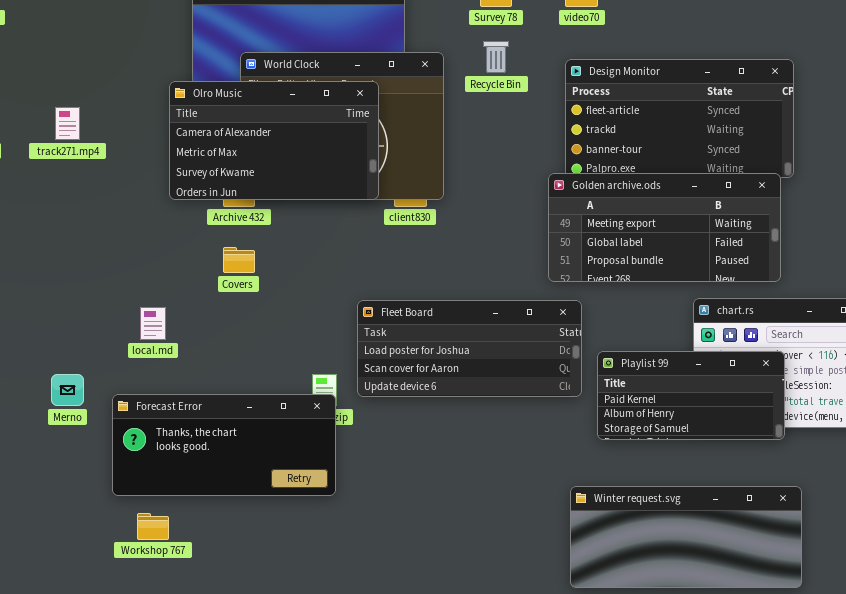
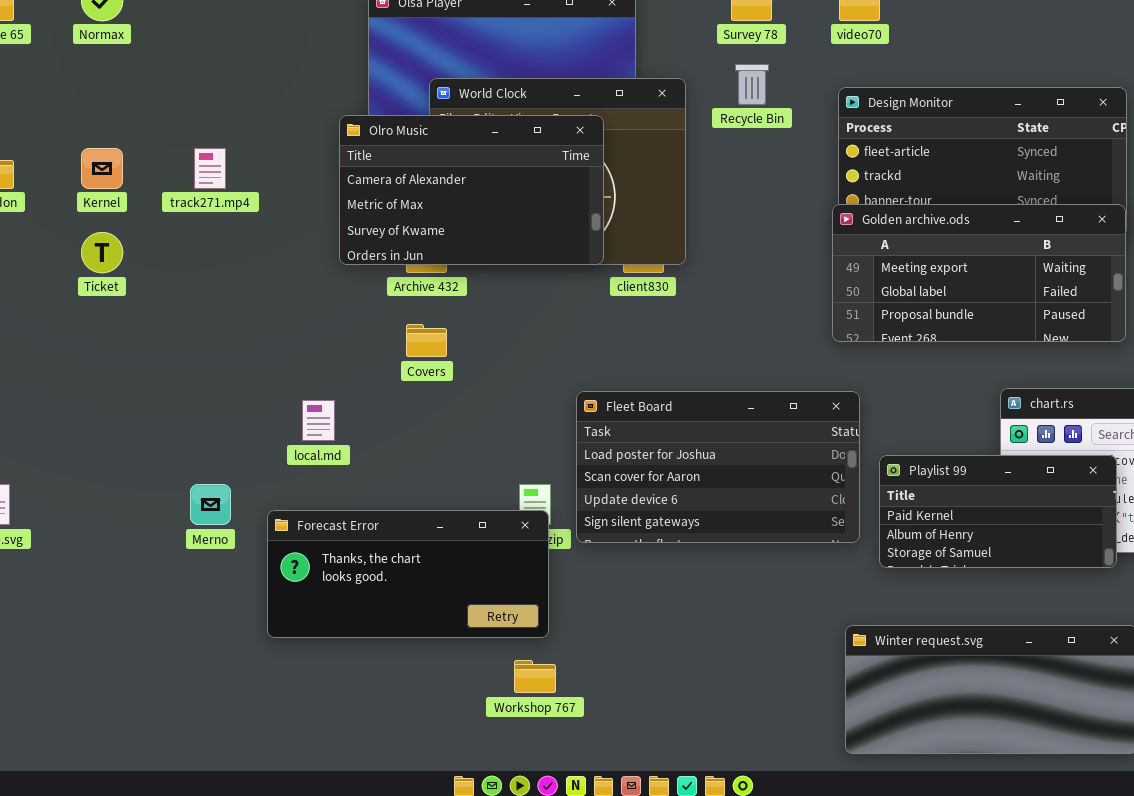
Golden archive.ods: [548,173,781,282] -> [832,204,1126,342], moved
Fleet Board: [357,300,582,397] -> [576,391,860,543], resized
Workshop 767: [137,513,169,540] -> [514,660,556,693], moved

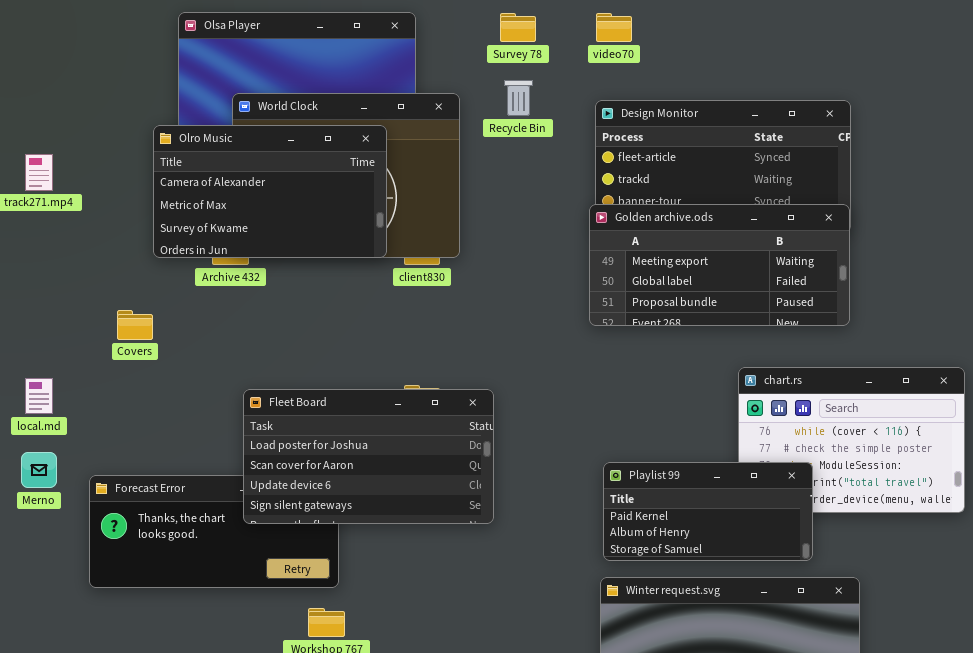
Covers: [406,324,447,357] -> [117,310,153,340], moved
Fleet Board: [576,391,860,543] -> [243,389,494,524], moved
local.md: [302,400,335,441] -> [25,378,53,414], moved
Playlist 99: [879,455,1117,568] -> [603,462,813,561], moved

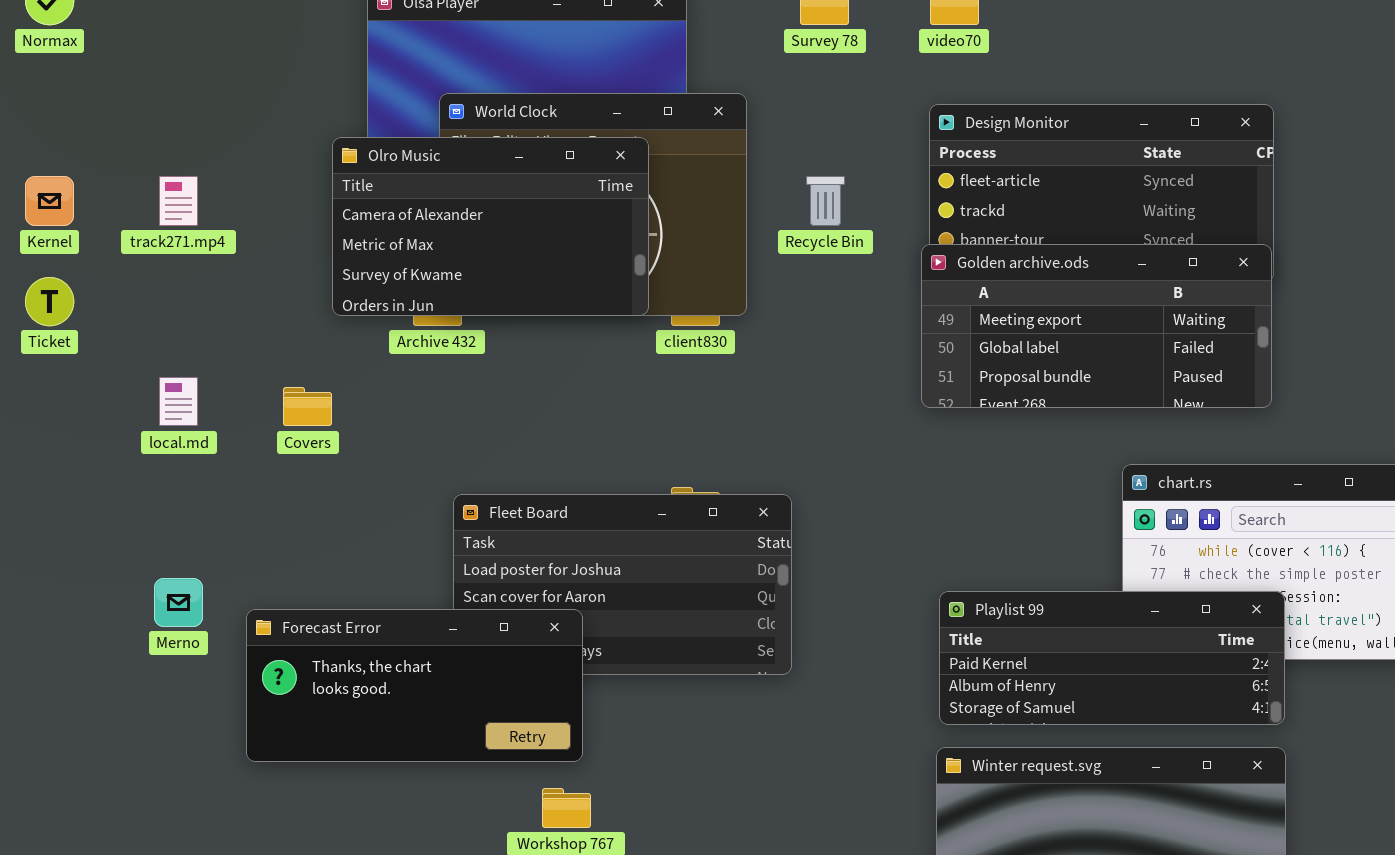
Recycle Bin: [504,80,533,116] -> [806,176,845,226], moved
local.md: [25,378,53,414] -> [159,377,198,426], moved
Playlist 99: [603,462,813,561] -> [939,591,1285,725], resized
Forecast Error: [89,475,339,588] -> [246,609,583,762], raised

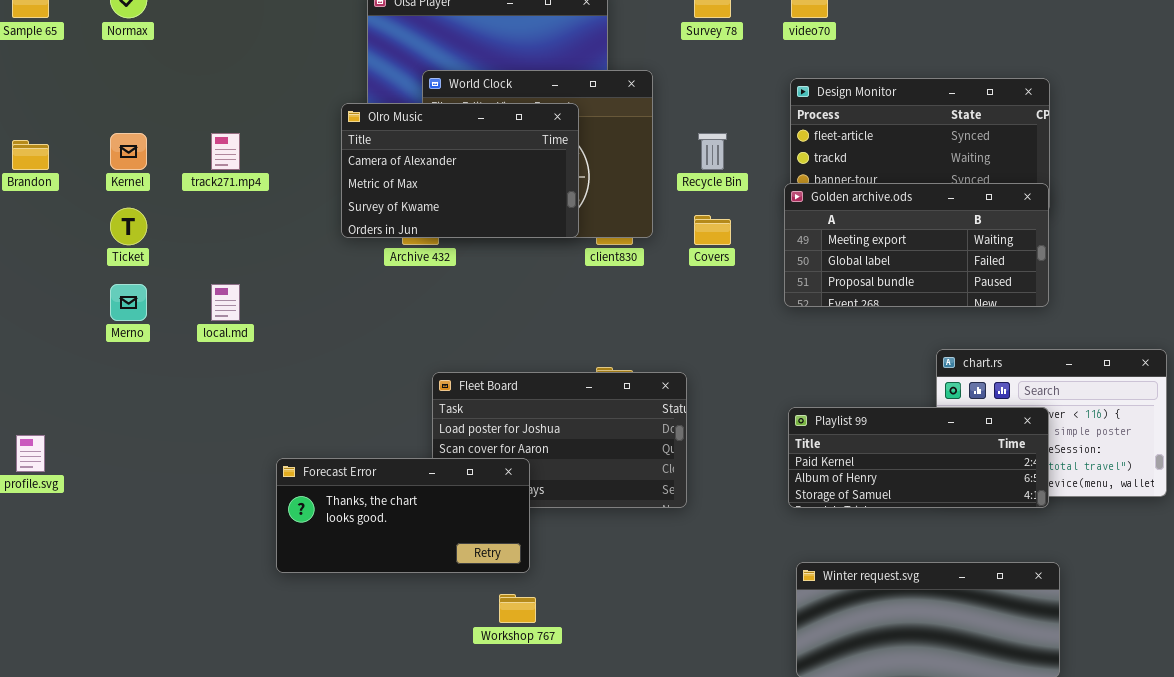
Covers: [283,387,332,426] -> [694,215,731,245], moved
Merno: [154,578,203,627] -> [110,284,147,321], moved
Playlist 99: [939,591,1285,725] -> [788,407,1049,508], moved

